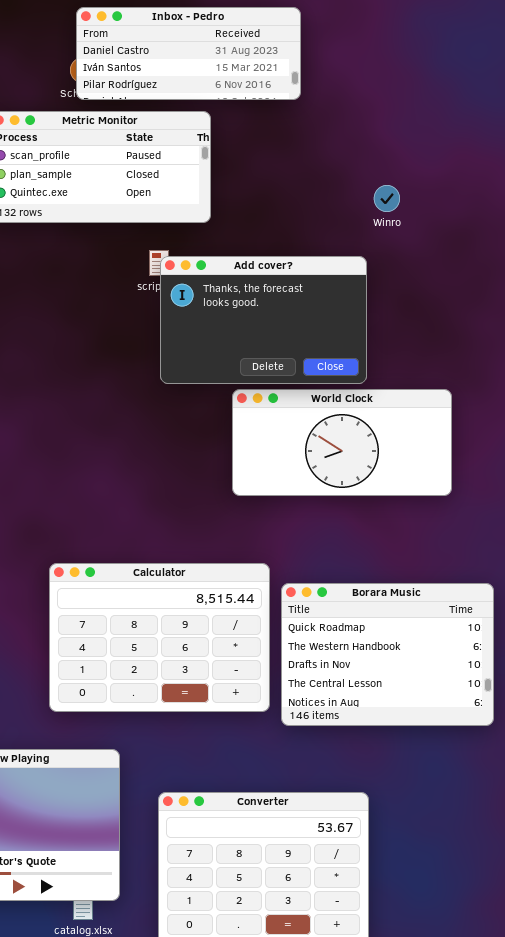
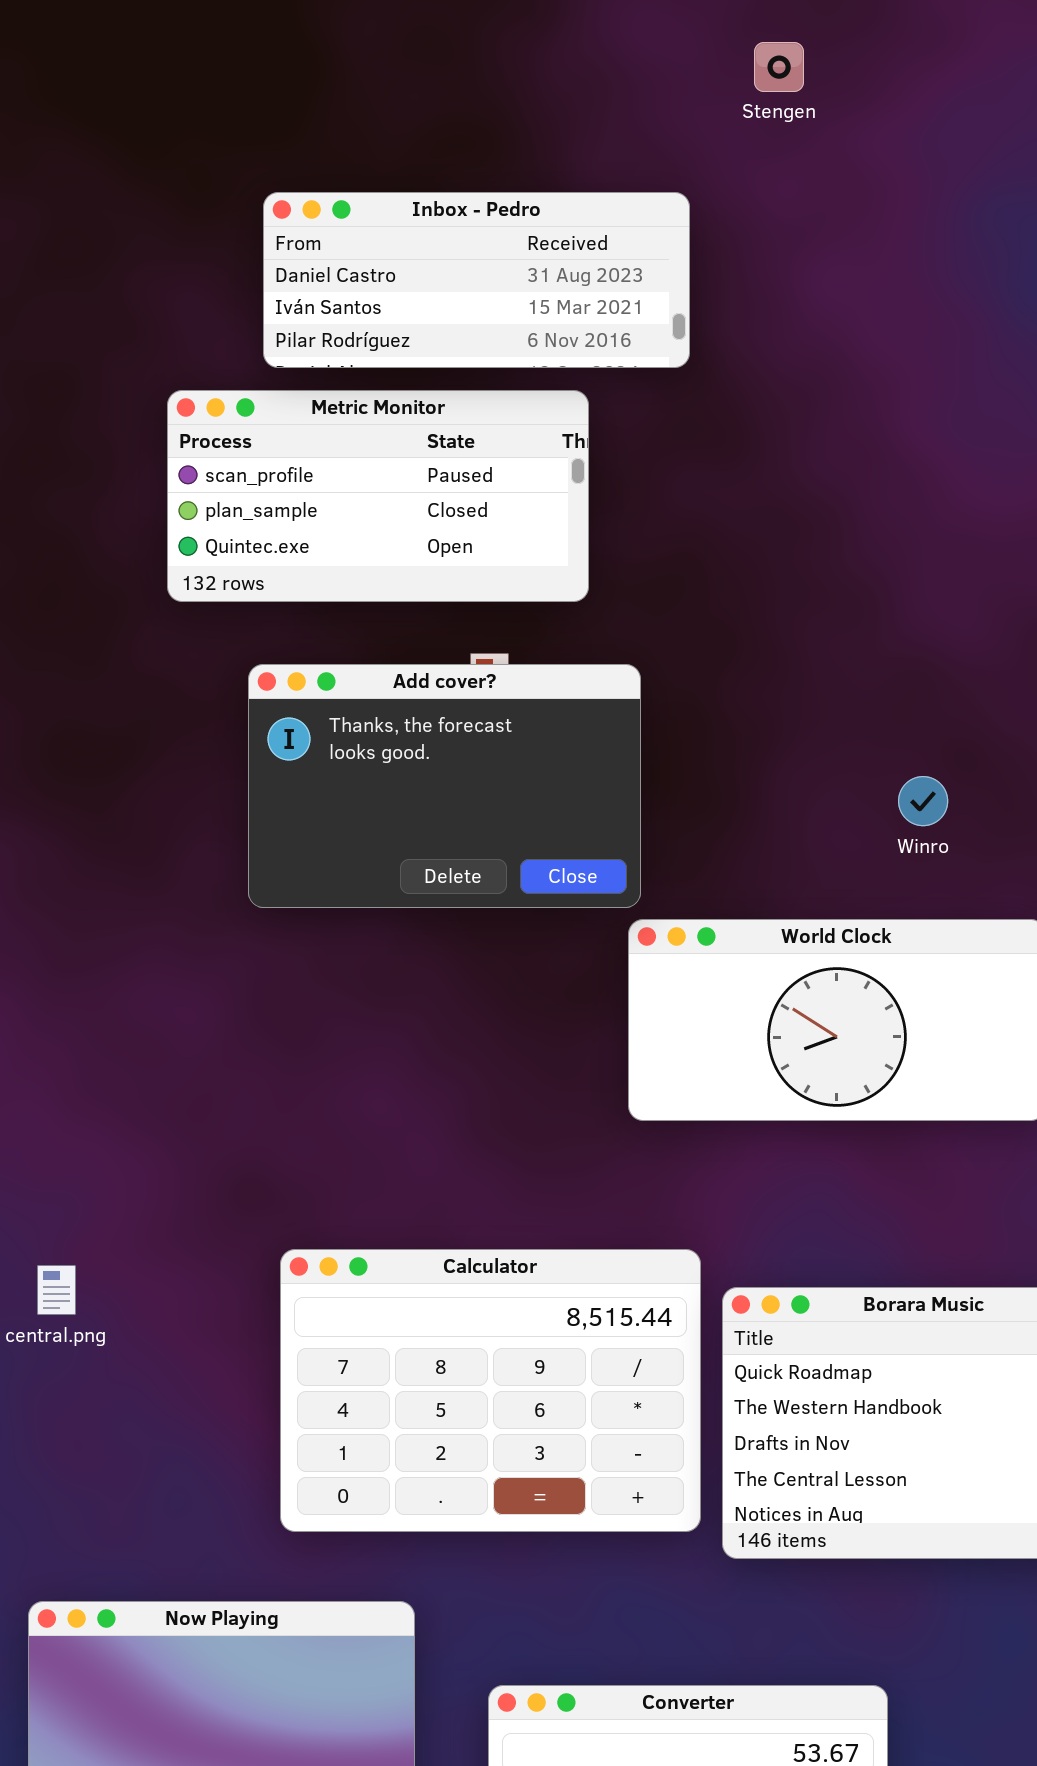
Inbox - Pedro: [76,7,301,100] -> [263,192,690,368], moved
Winro: [374,185,400,212] -> [898,776,948,826], moved
Add cover?: [160,256,367,384] -> [248,664,641,908], moved

